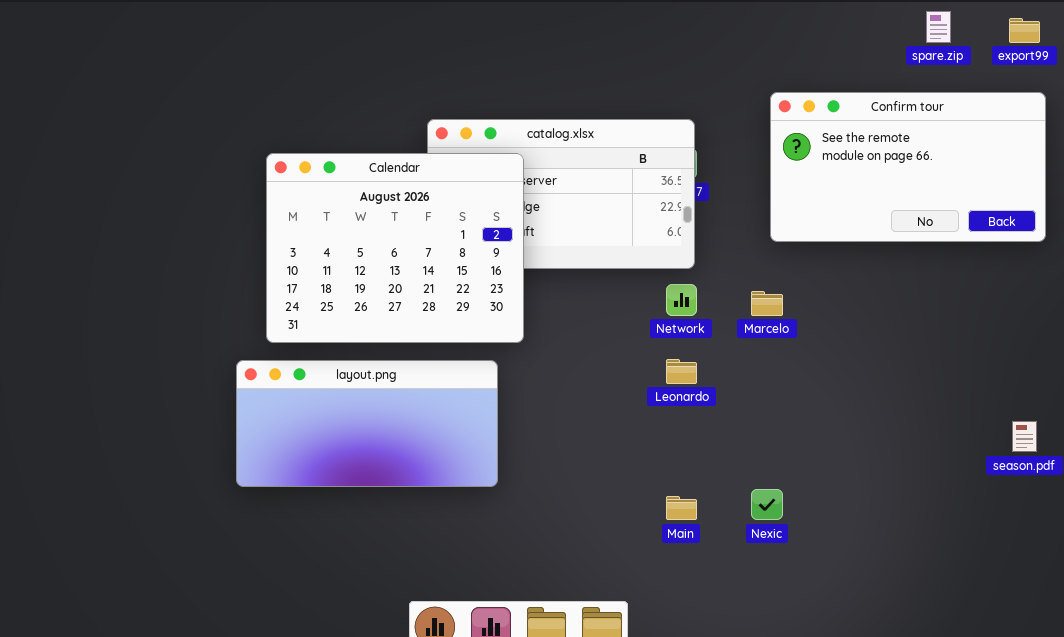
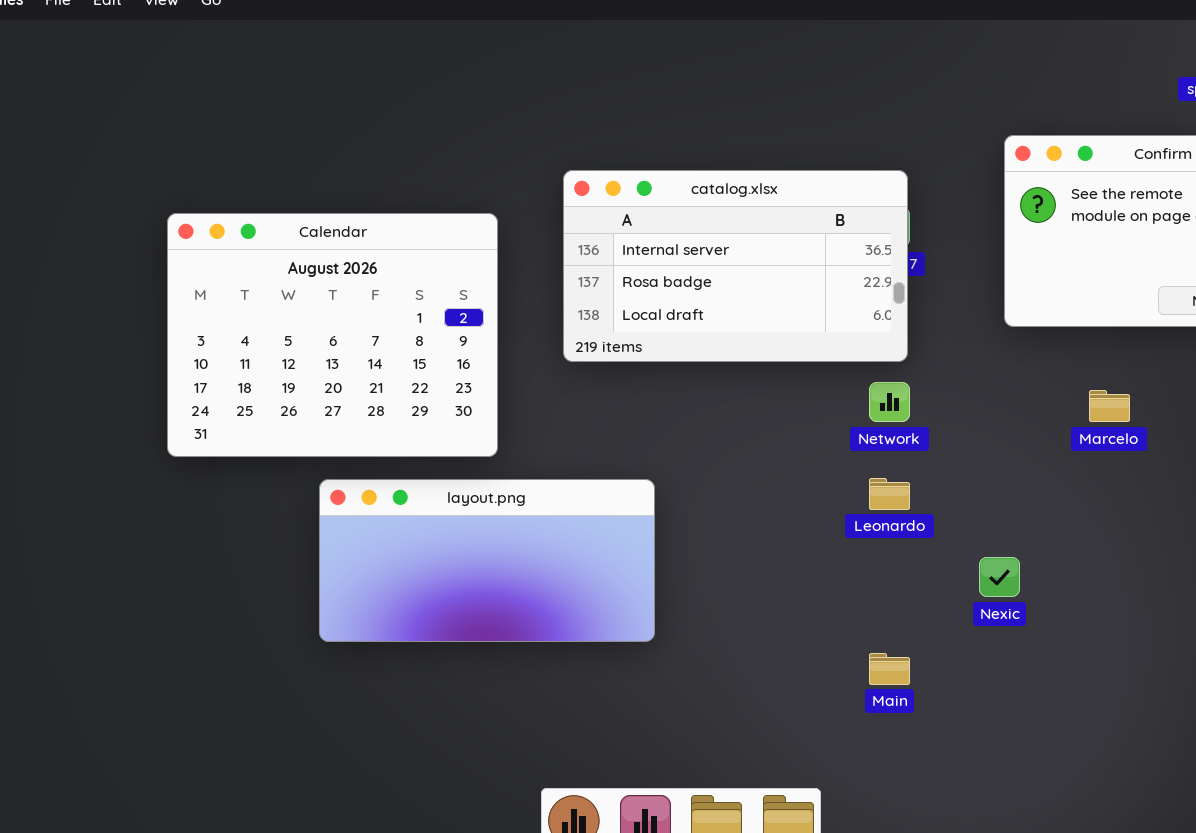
Calendar: [266,153,524,343] -> [167,213,498,457], moved
Marcelo: [751,291,783,316] -> [1089,390,1130,422], moved
Nexic: [751,489,783,520] -> [979,557,1020,597], moved

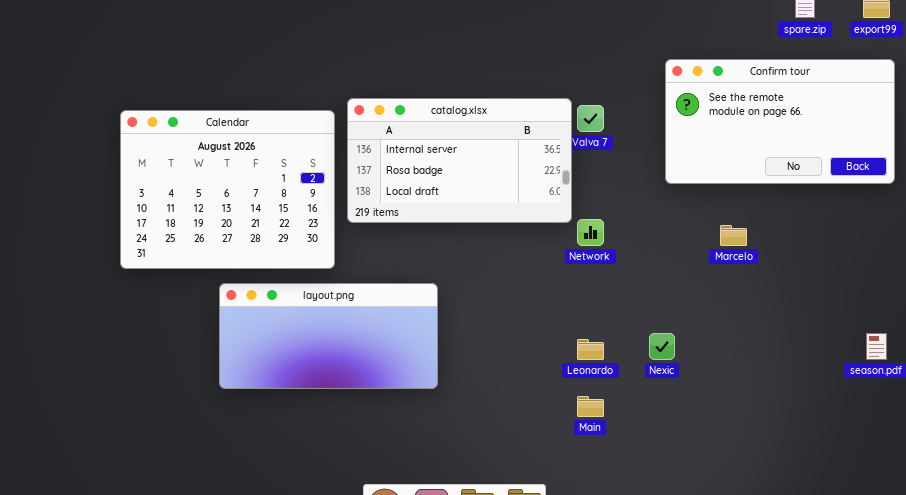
catalog.xlsx: [563,170,908,362] -> [347,98,572,223], moved
Leonardo: [869,478,910,510] -> [577,339,604,360], moved

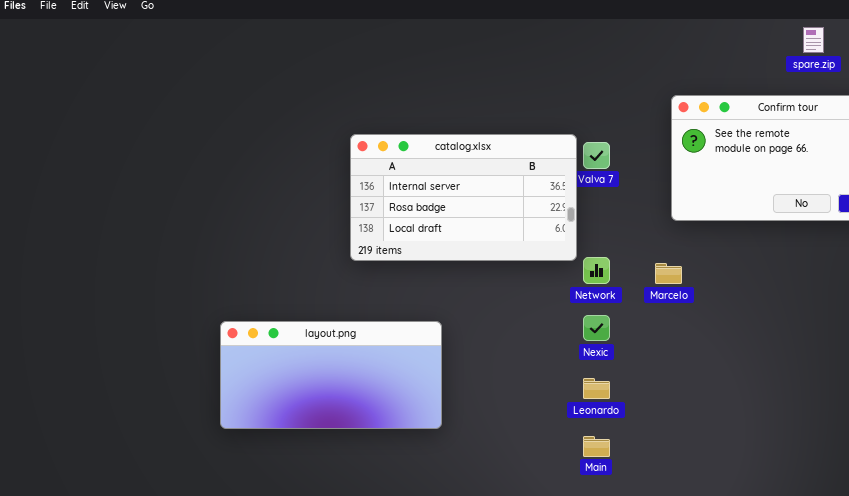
Calendar: [120,110,335,269] -> none, closed
Marcelo: [720,225,747,246] -> [655,263,682,284], moved
Nexic: [649,333,675,360] -> [583,315,610,341], moved

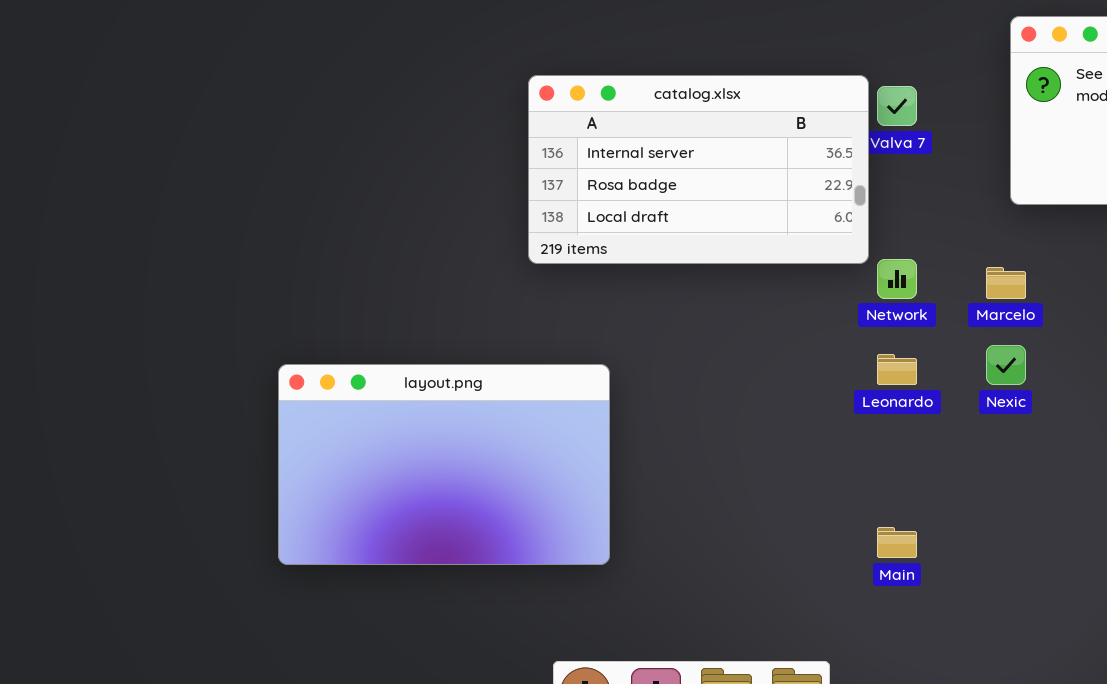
Nexic: [583,315,610,341] -> [986,345,1026,385], moved
layout.png: [220,321,442,429] -> [278,364,610,565], moved, resized
Leonardo: [583,378,610,399] -> [877,354,917,385], moved

